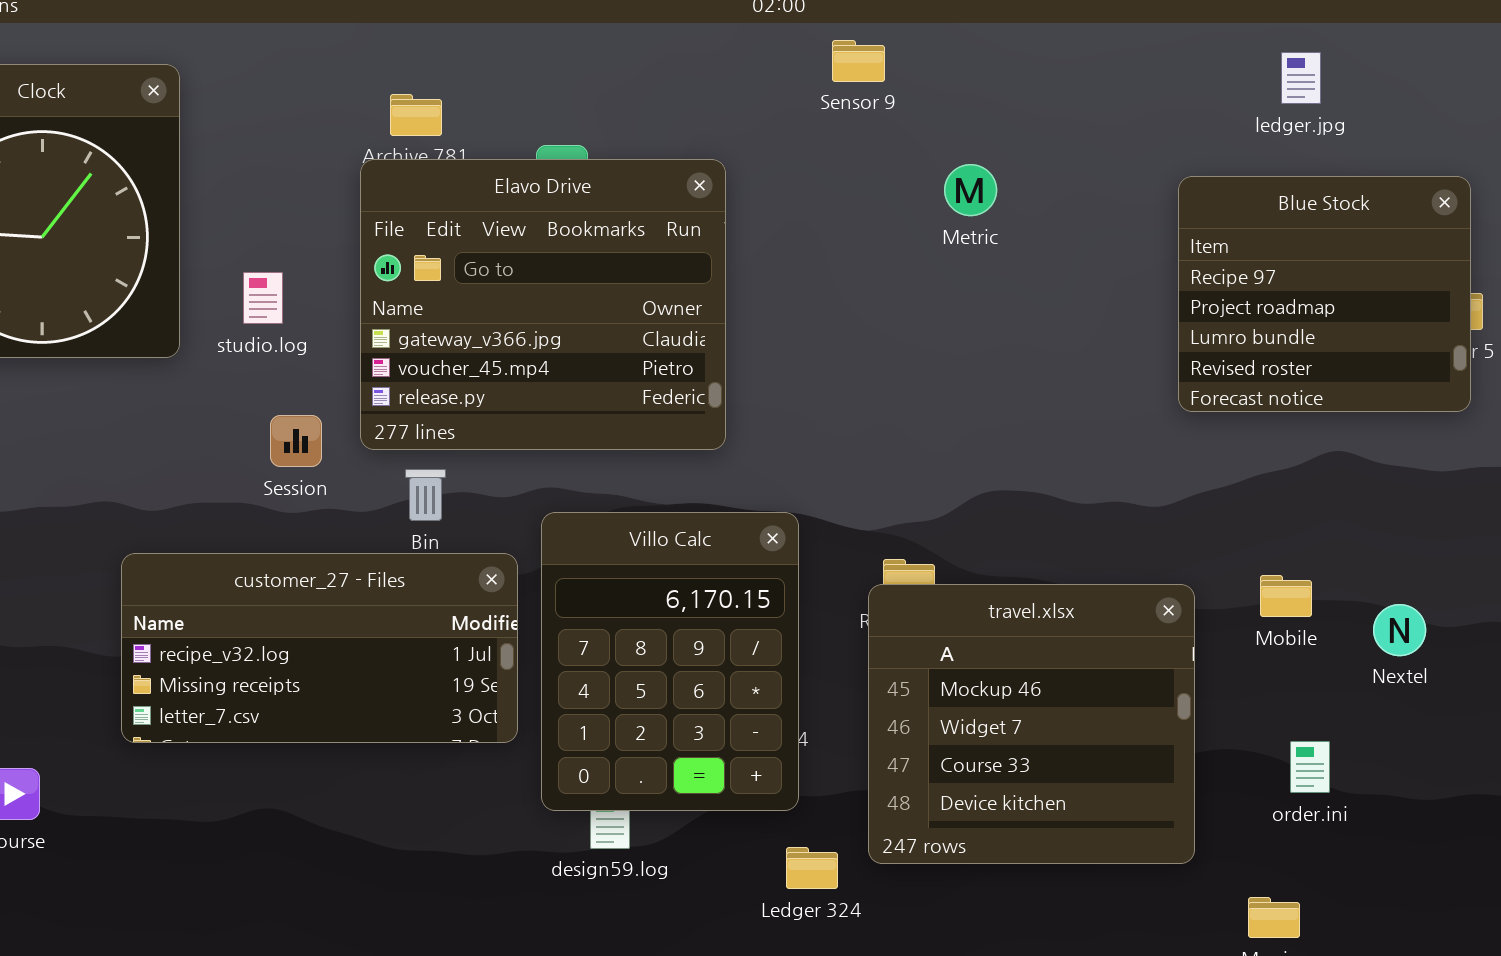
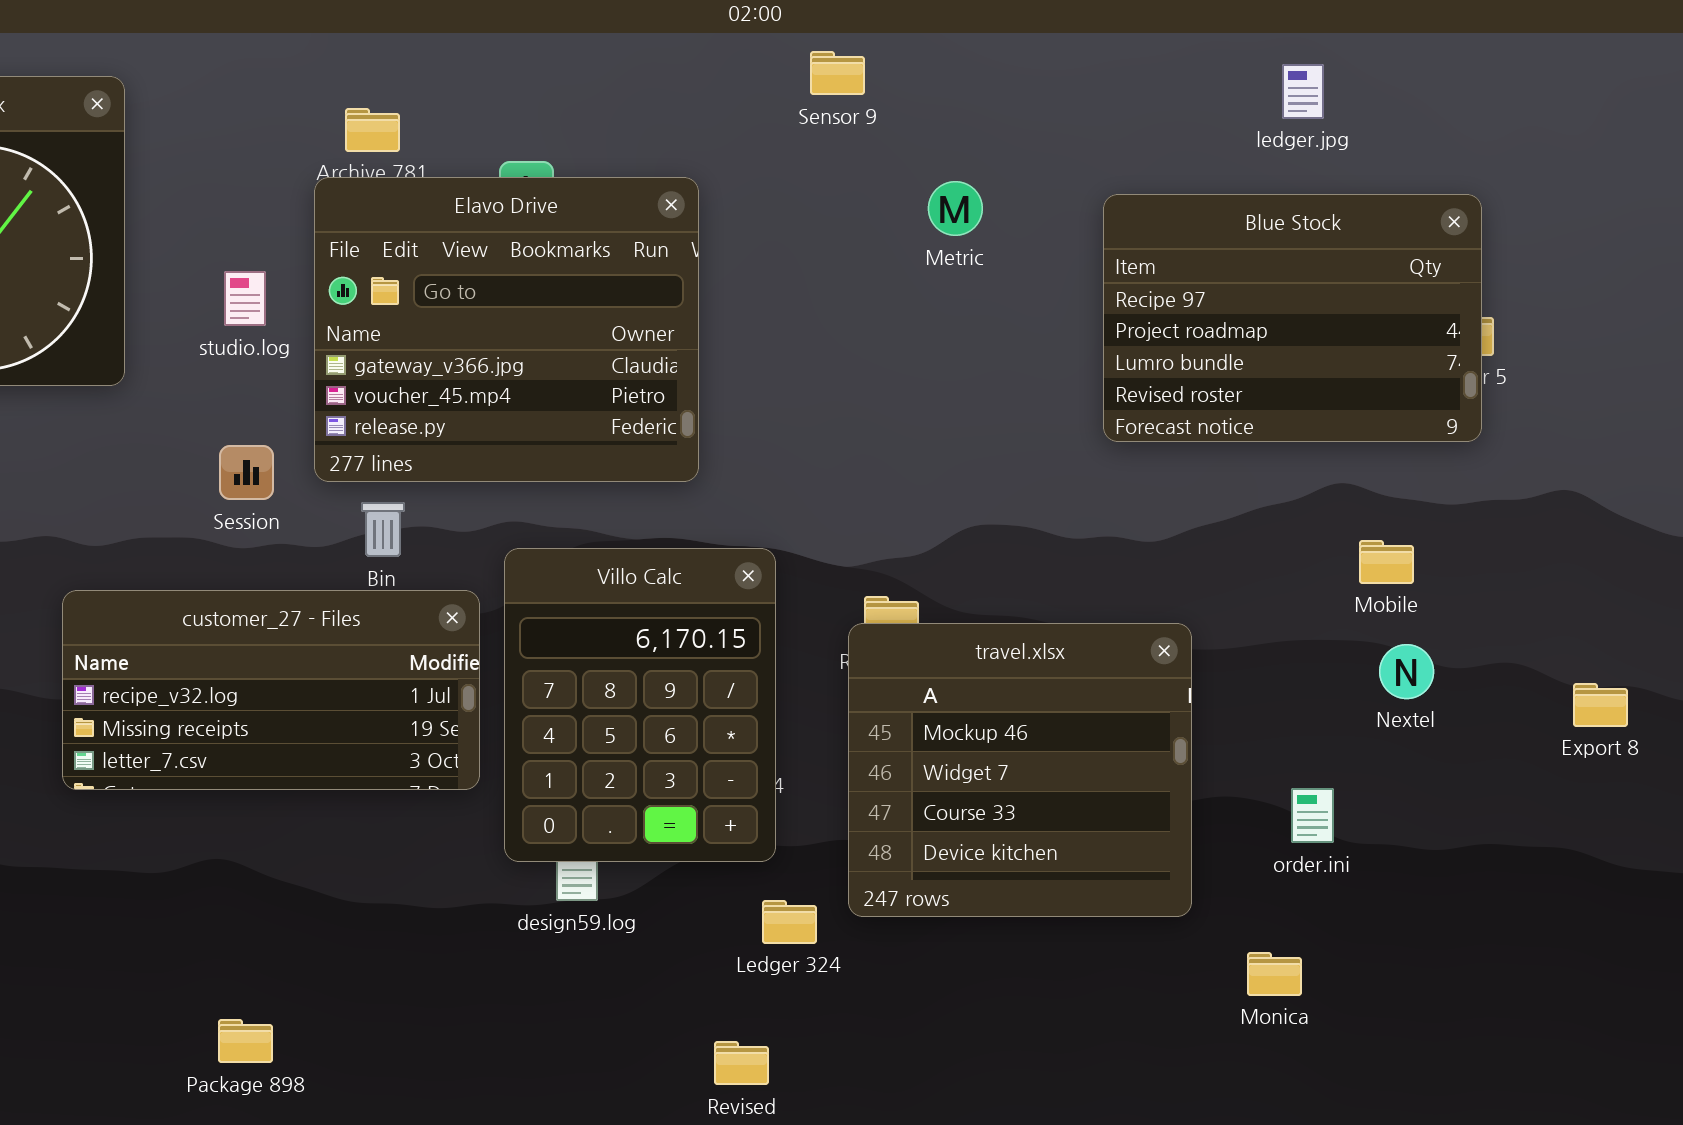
Blue Stock: [1178,176,1471,412] -> [1103,194,1482,442], resized
studio.log: [243,272,283,324] -> [224,271,266,326], moved
Mobile: [1260,575,1312,617] -> [1359,540,1414,584], moved

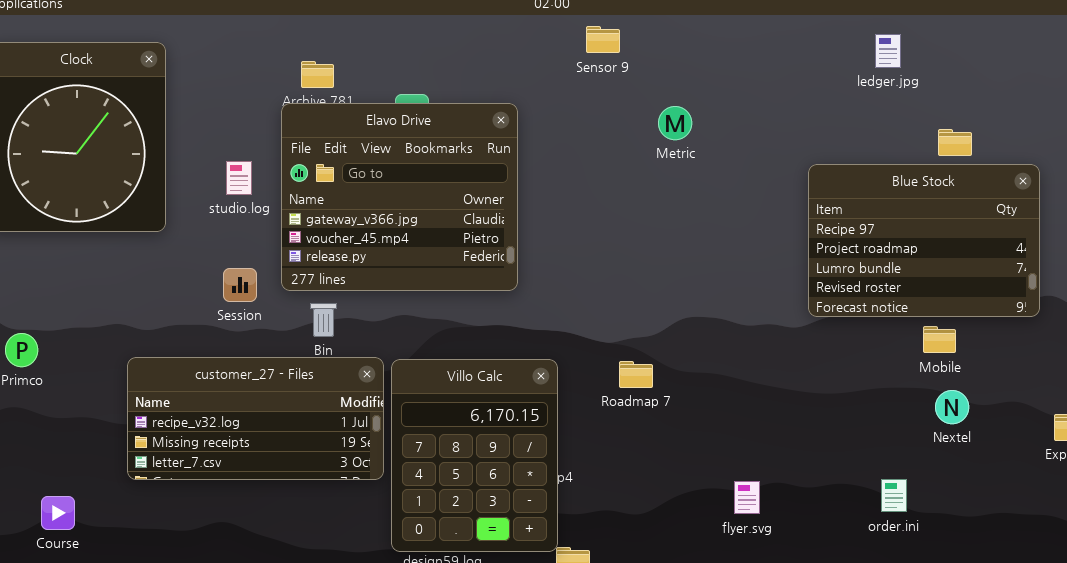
Blue Stock: [1103,194,1482,442] -> [808,164,1040,317], moved
Villo Calc: [504,548,776,862] -> [391,359,558,552], moved
travel.xlsx: [848,623,1192,917] -> none, closed

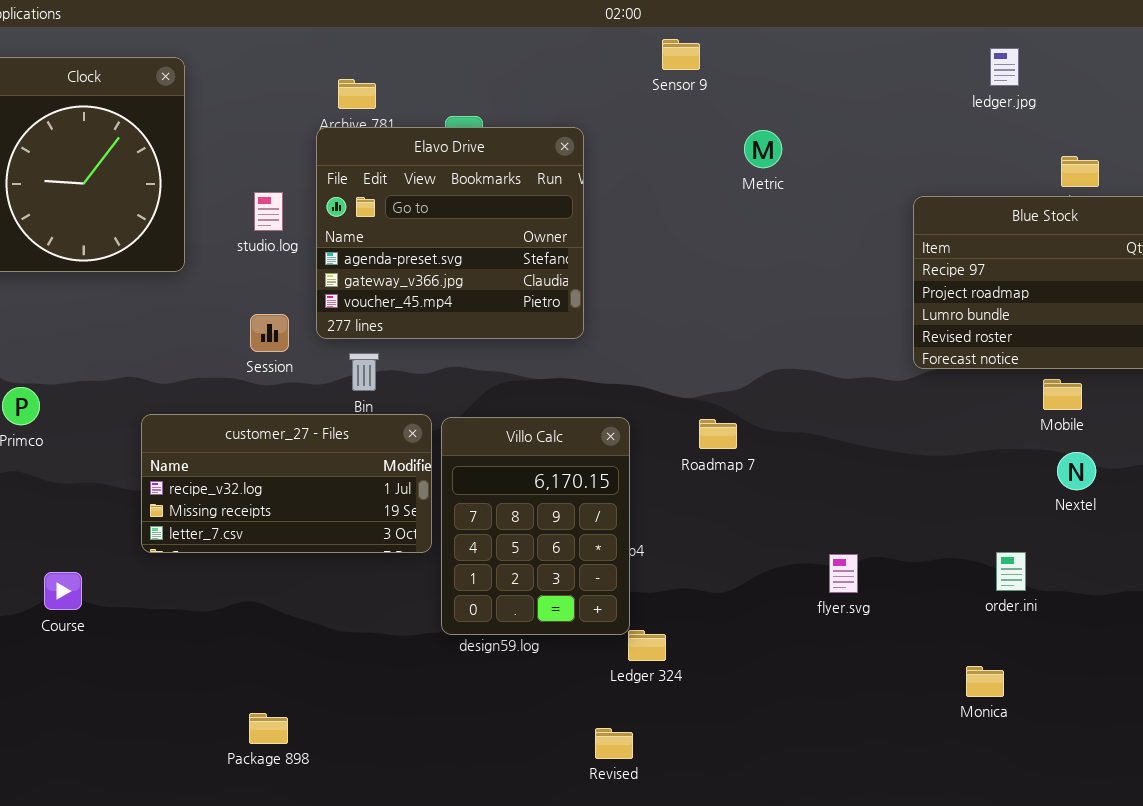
Elavo Drive: [281,103,518,291] -> [316,127,584,339], scrolled up 1 row

